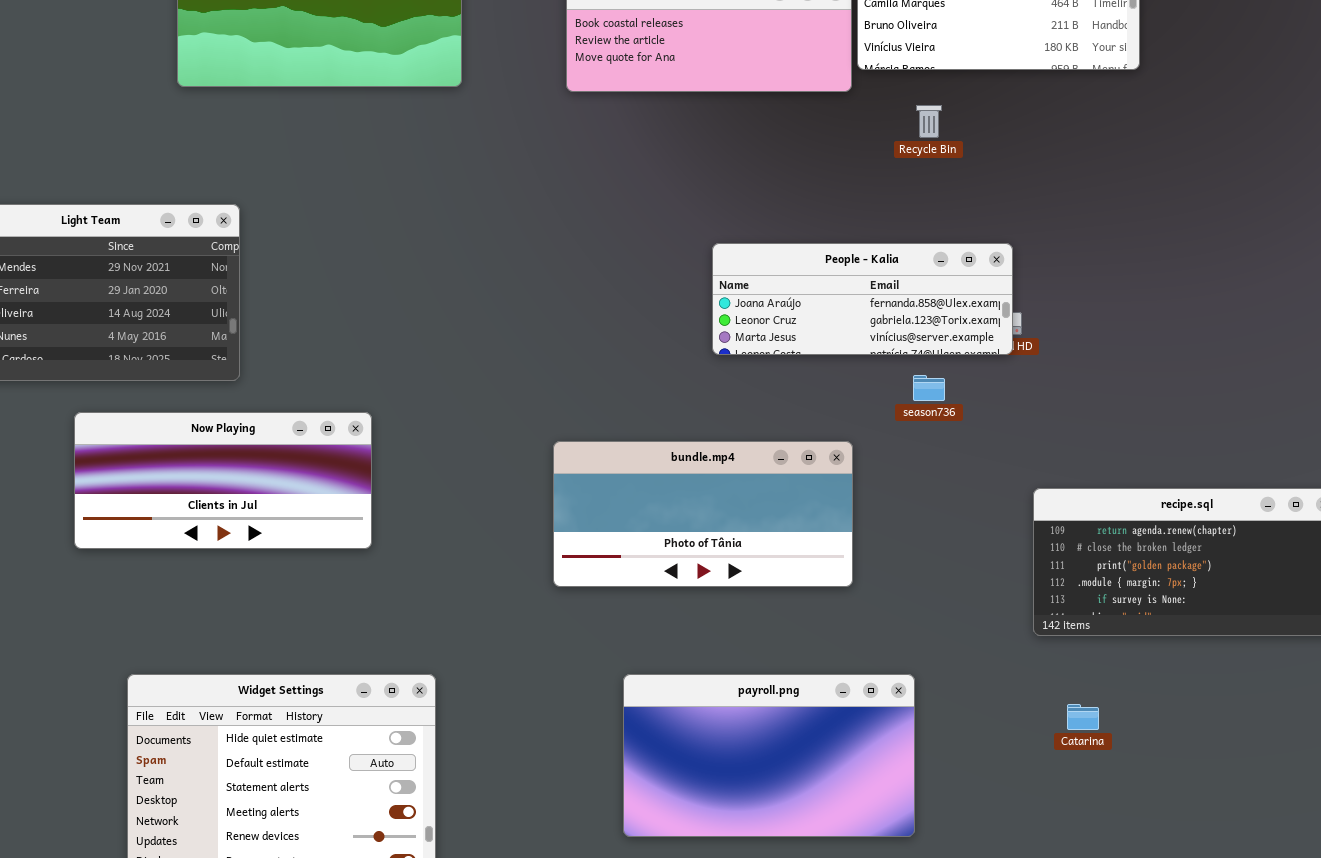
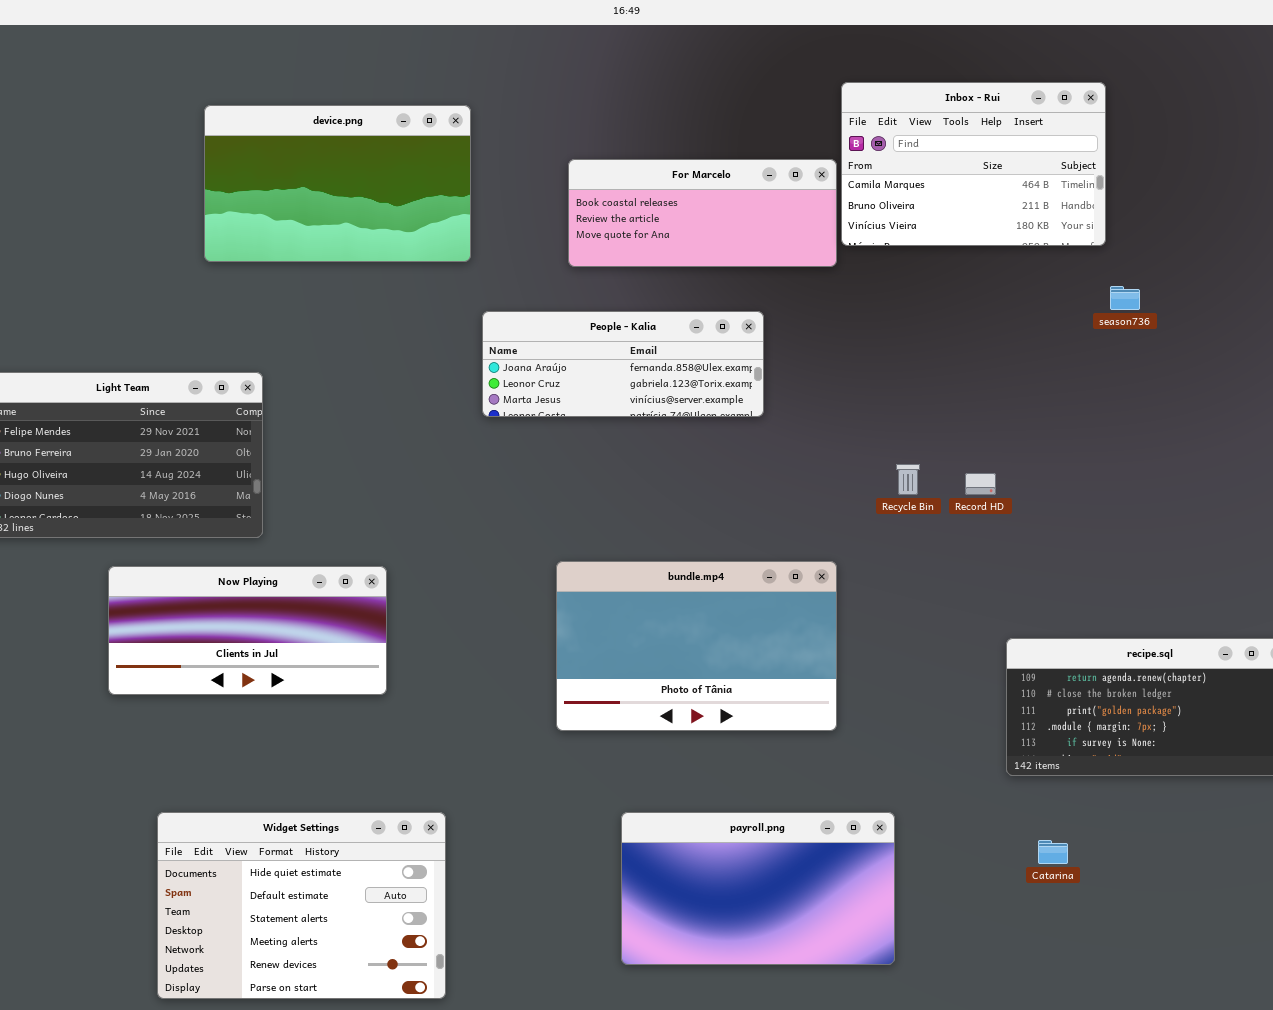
Recycle Bin: [916,105,942,138] -> [896,464,920,495], moved
People - Kalia: [712,243,1013,355] -> [482,311,764,417], moved
season736: [913,375,945,401] -> [1110,286,1140,310], moved
bundle.mp4: [553,441,853,587] -> [556,561,837,731], resized

